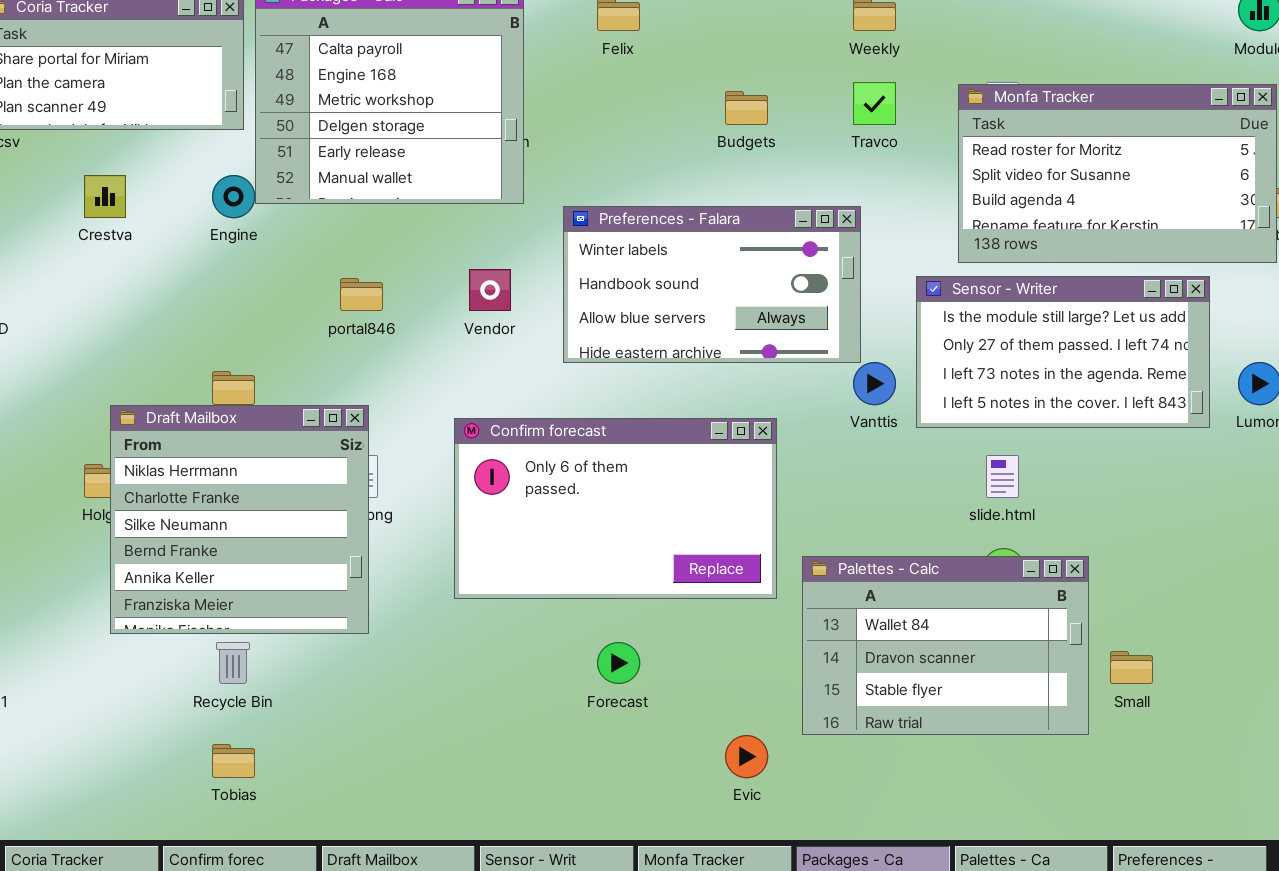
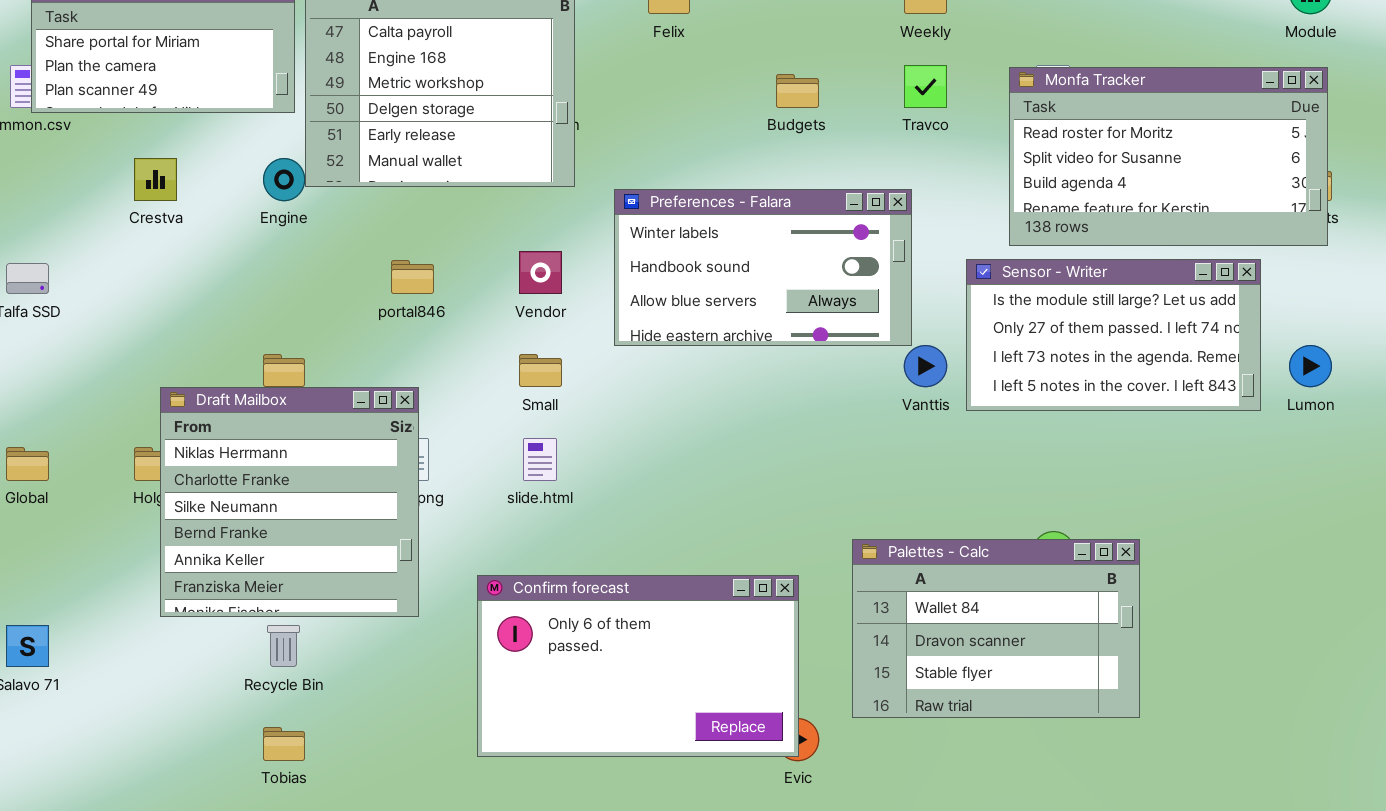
Confirm forecast: [454,418,777,599] -> [477,575,799,757], moved
slide.html: [986,455,1019,498] -> [523,438,557,481], moved
Small: [1110,651,1153,684] -> [519,354,562,387], moved

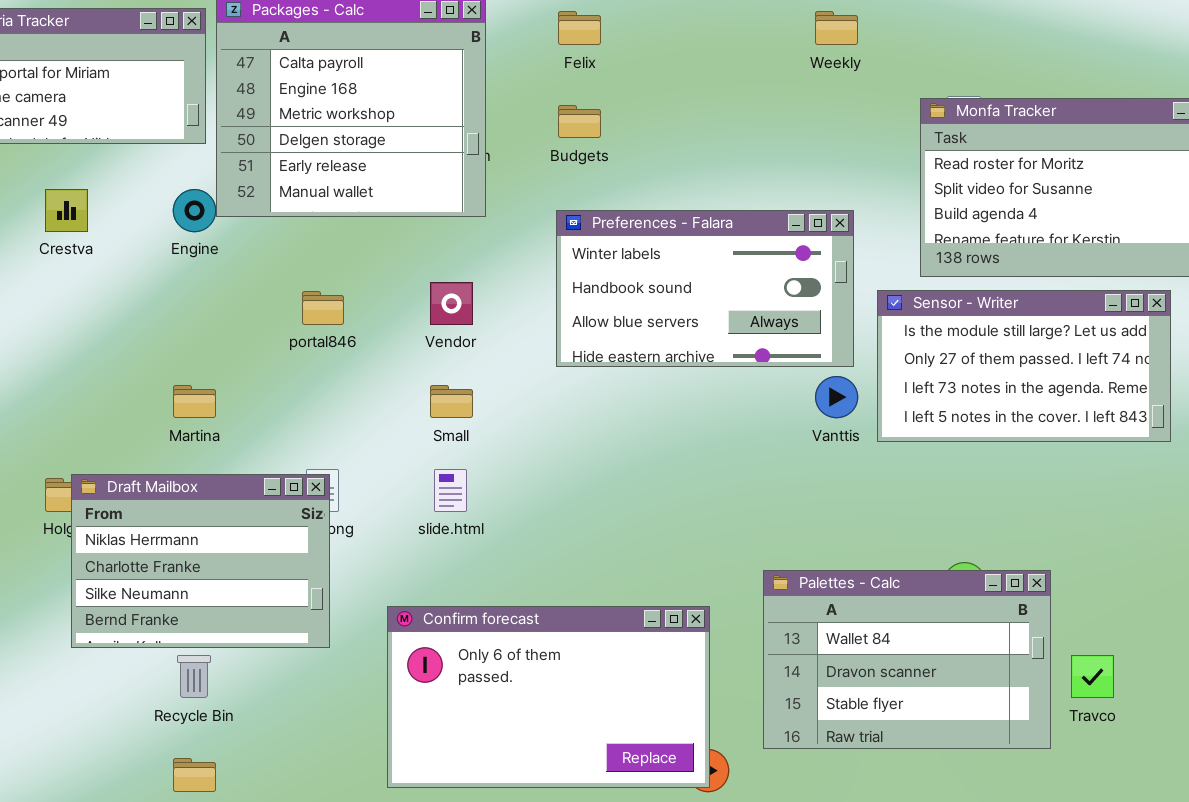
Travco: [904,65,947,108] -> [1071,655,1114,698], moved
Budgets: [776,74,819,108] -> [558,105,601,138], moved
Preferences - Falara: [614,189,912,346] -> [556,210,854,367], moved
Draft Mailbox: [160,387,419,617] -> [71,474,330,648], resized

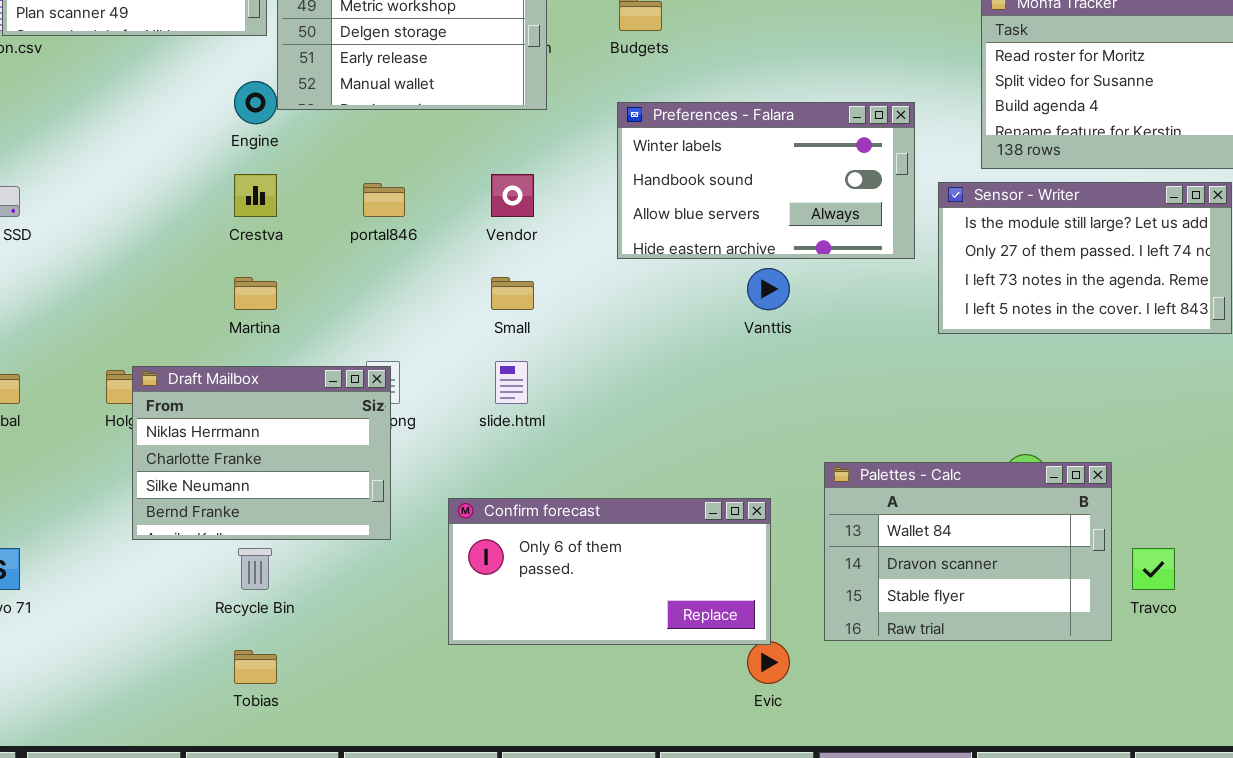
Crestva: [45,189,88,232] -> [234,174,277,217], moved
Vanttis: [815,376,858,418] -> [747,268,790,310], moved
Confirm forecast: [387,606,710,788] -> [448,498,771,645], resized

